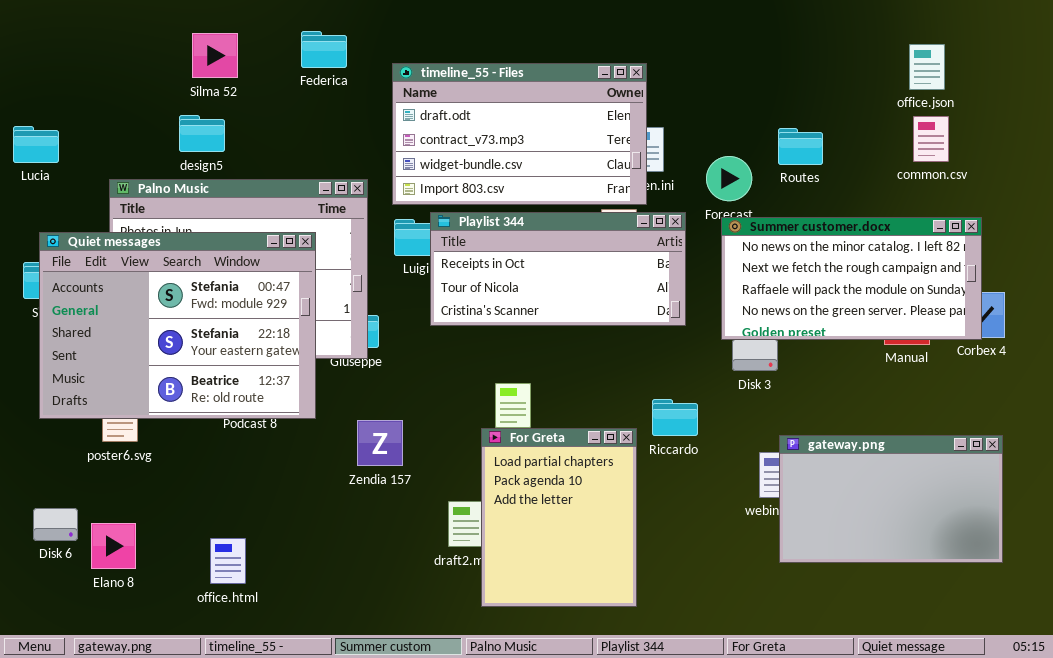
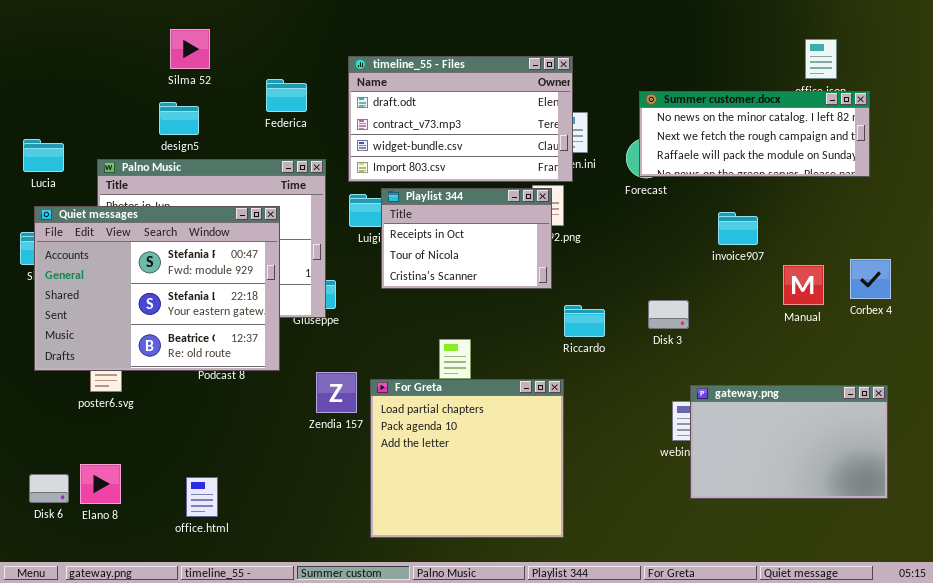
Federica: [301,31,347,68] -> [266,79,307,112], moved
Lucia: [13,126,59,163] -> [23,139,64,172], moved
Playlist 344: [430,212,686,326] -> [381,188,552,289], resized
Summer customer.docx: [721,217,982,340] -> [639,91,870,177], moved, resized
Riccardo: [652,399,698,436] -> [564,305,605,337], moved
For Greta: [481,428,637,607] -> [370,379,564,538], resized
Disk 6: [33,508,78,541] -> [29,474,69,503], moved

